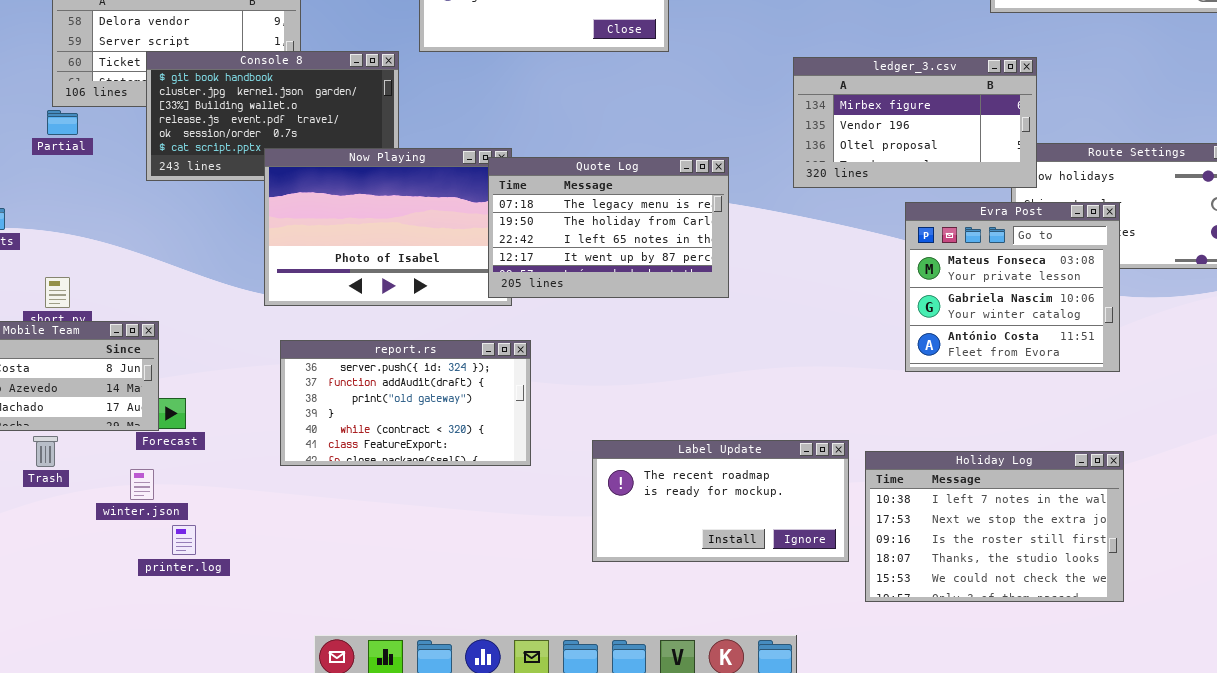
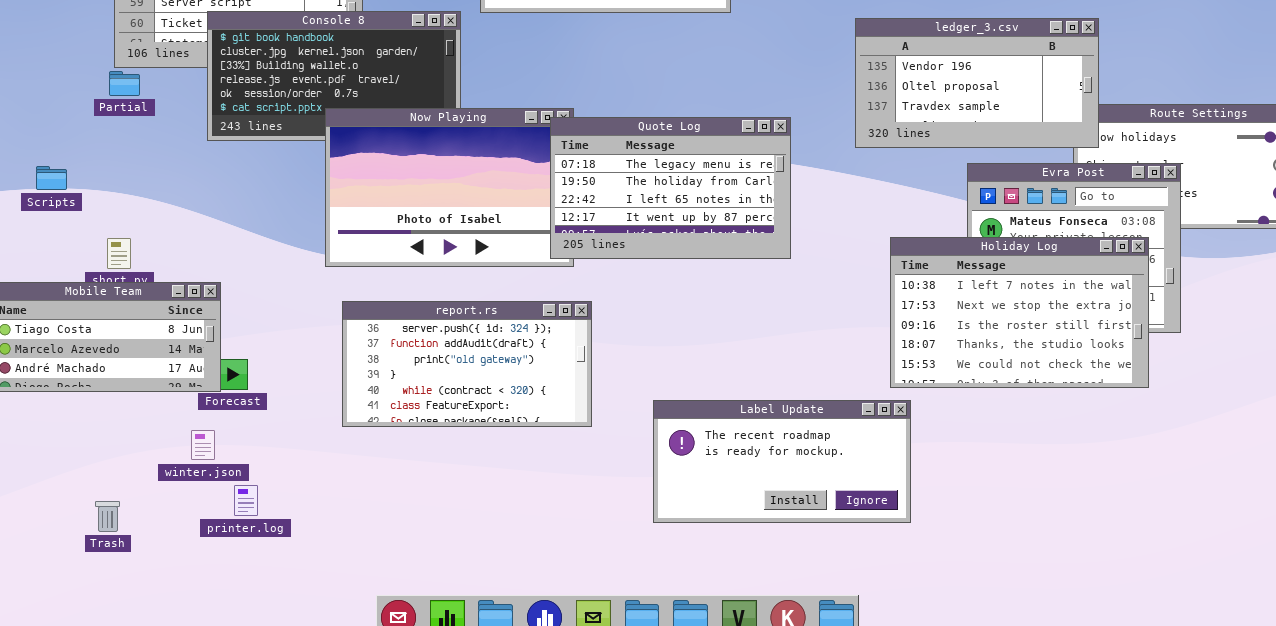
ledger_3.csv: [793,57,1037,188] -> [855,18,1099,148], scrolled down 1 row
Trash: [33,436,58,467] -> [95,501,120,532], moved
Holiday Log: [865,451,1124,602] -> [890,237,1149,388], moved

